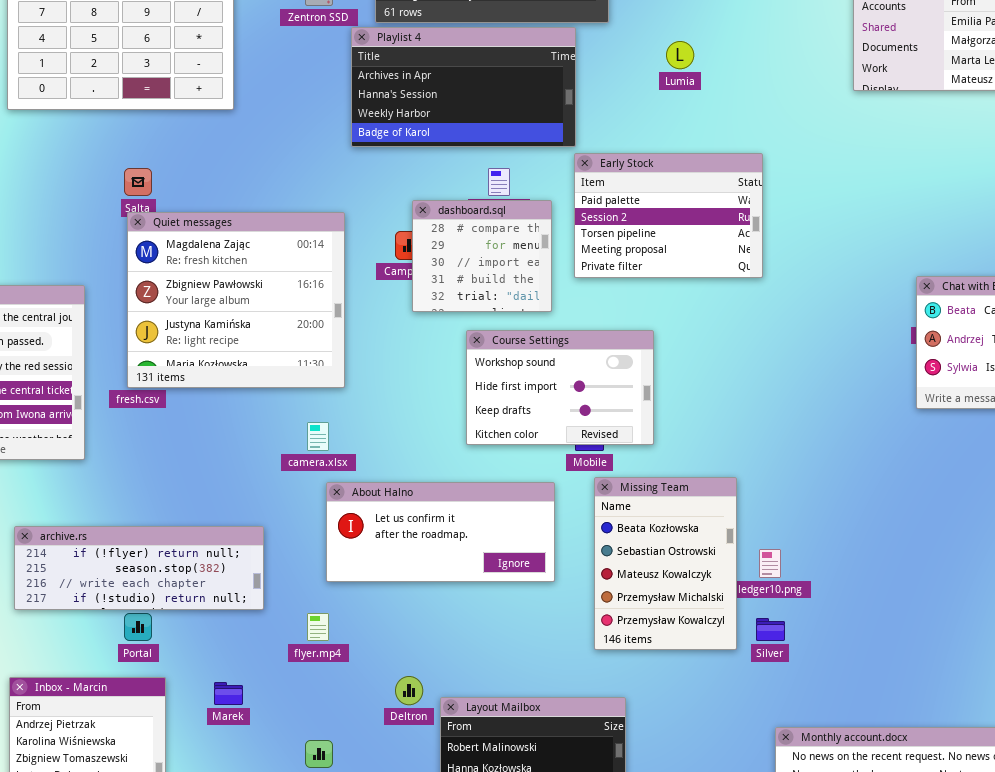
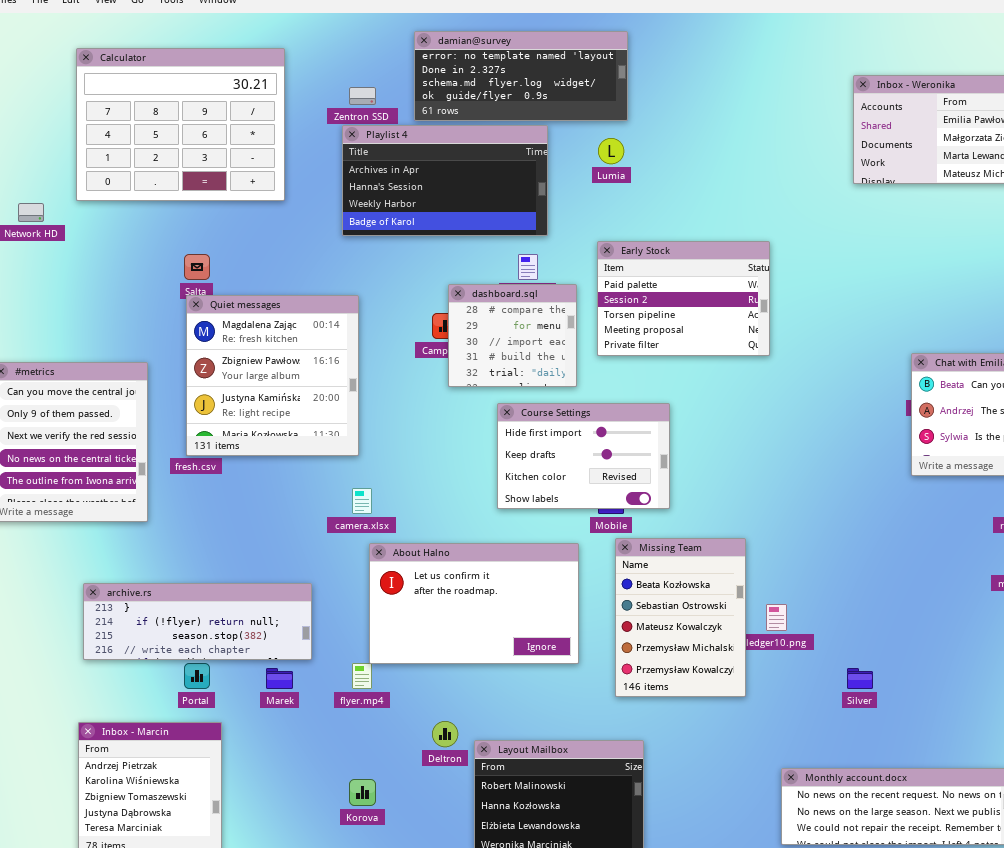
Playlist 4: [351,27,576,147] -> [342,125,548,236], moved
Lumia: [666,41,694,69] -> [598,138,624,164], moved
Quiet messages: [127,212,345,388] -> [186,295,359,456], resized
Course Settings: [466,330,654,445] -> [497,403,670,509], scrolled down 1 row
About Halno: [326,482,555,582] -> [369,543,579,664], resized
archive.rs: [14,526,264,610] -> [83,583,312,660], scrolled up 1 row
Silver: [756,618,785,641] -> [847,668,873,689], moved
Marek: [214,682,243,705] -> [266,668,293,689], moved

